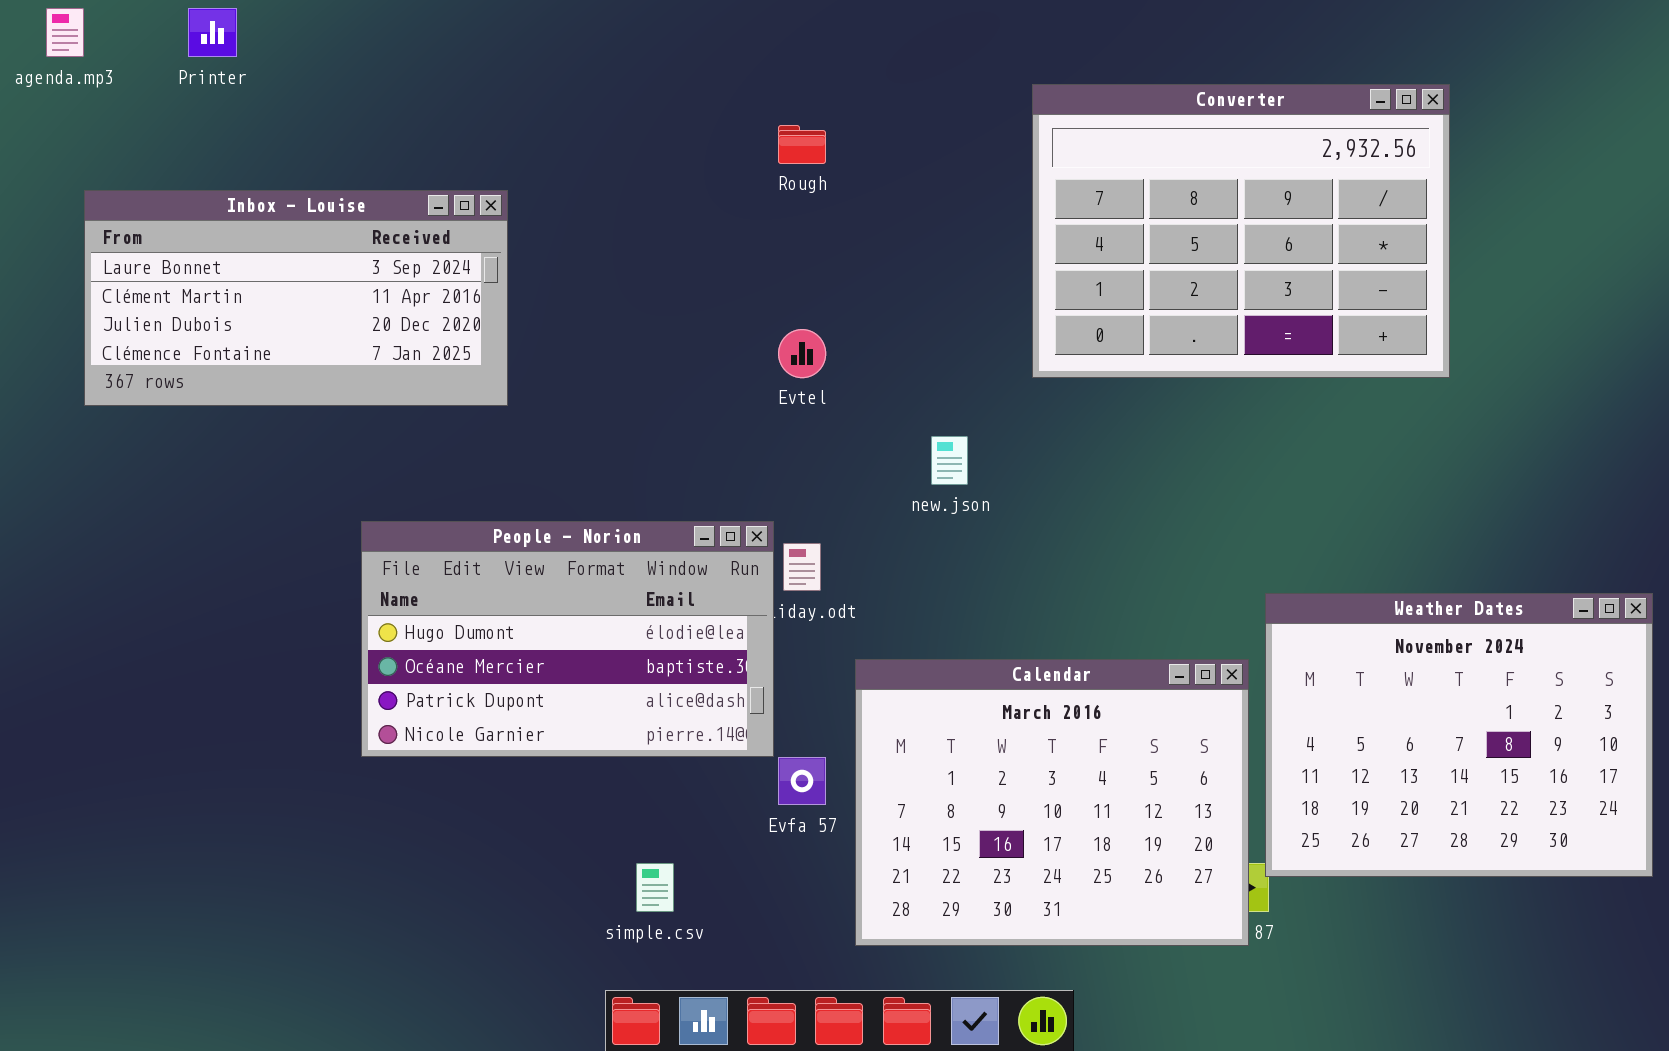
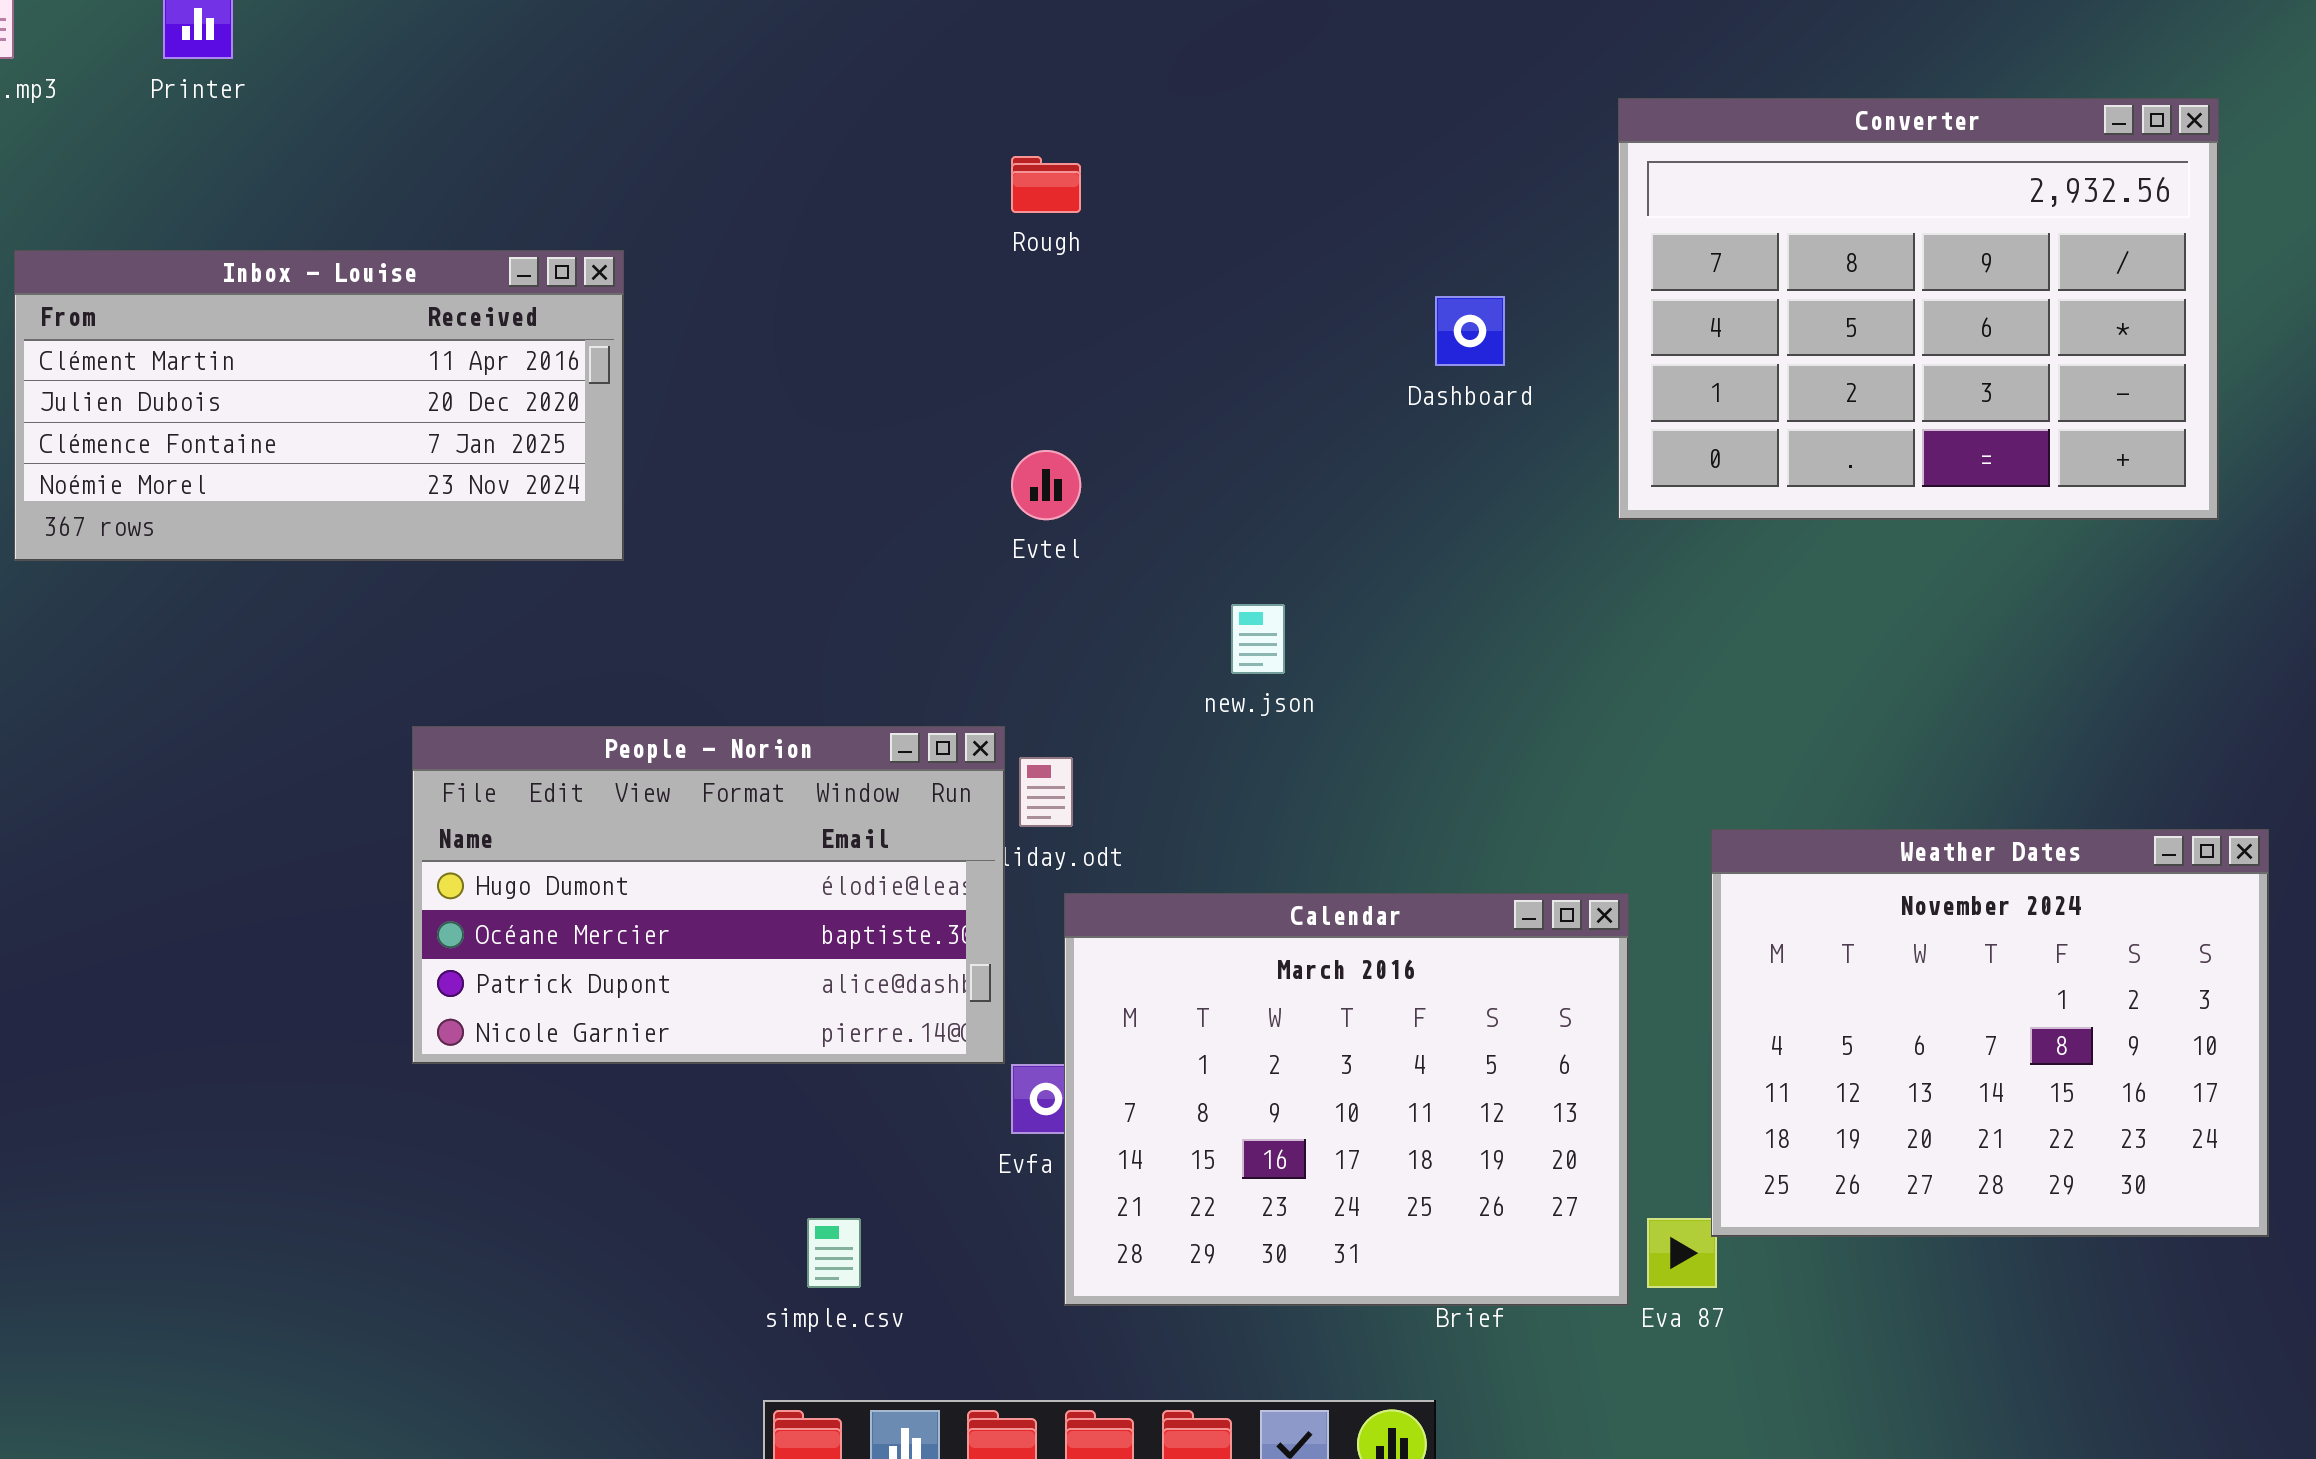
Converter: [1032,84,1450,378] -> [1618,98,2219,520], moved
Inbox - Louise: [84,190,508,406] -> [14,250,624,561], scrolled down 1 row
Calendar: [855,659,1249,946] -> [1064,893,1629,1306], moved

